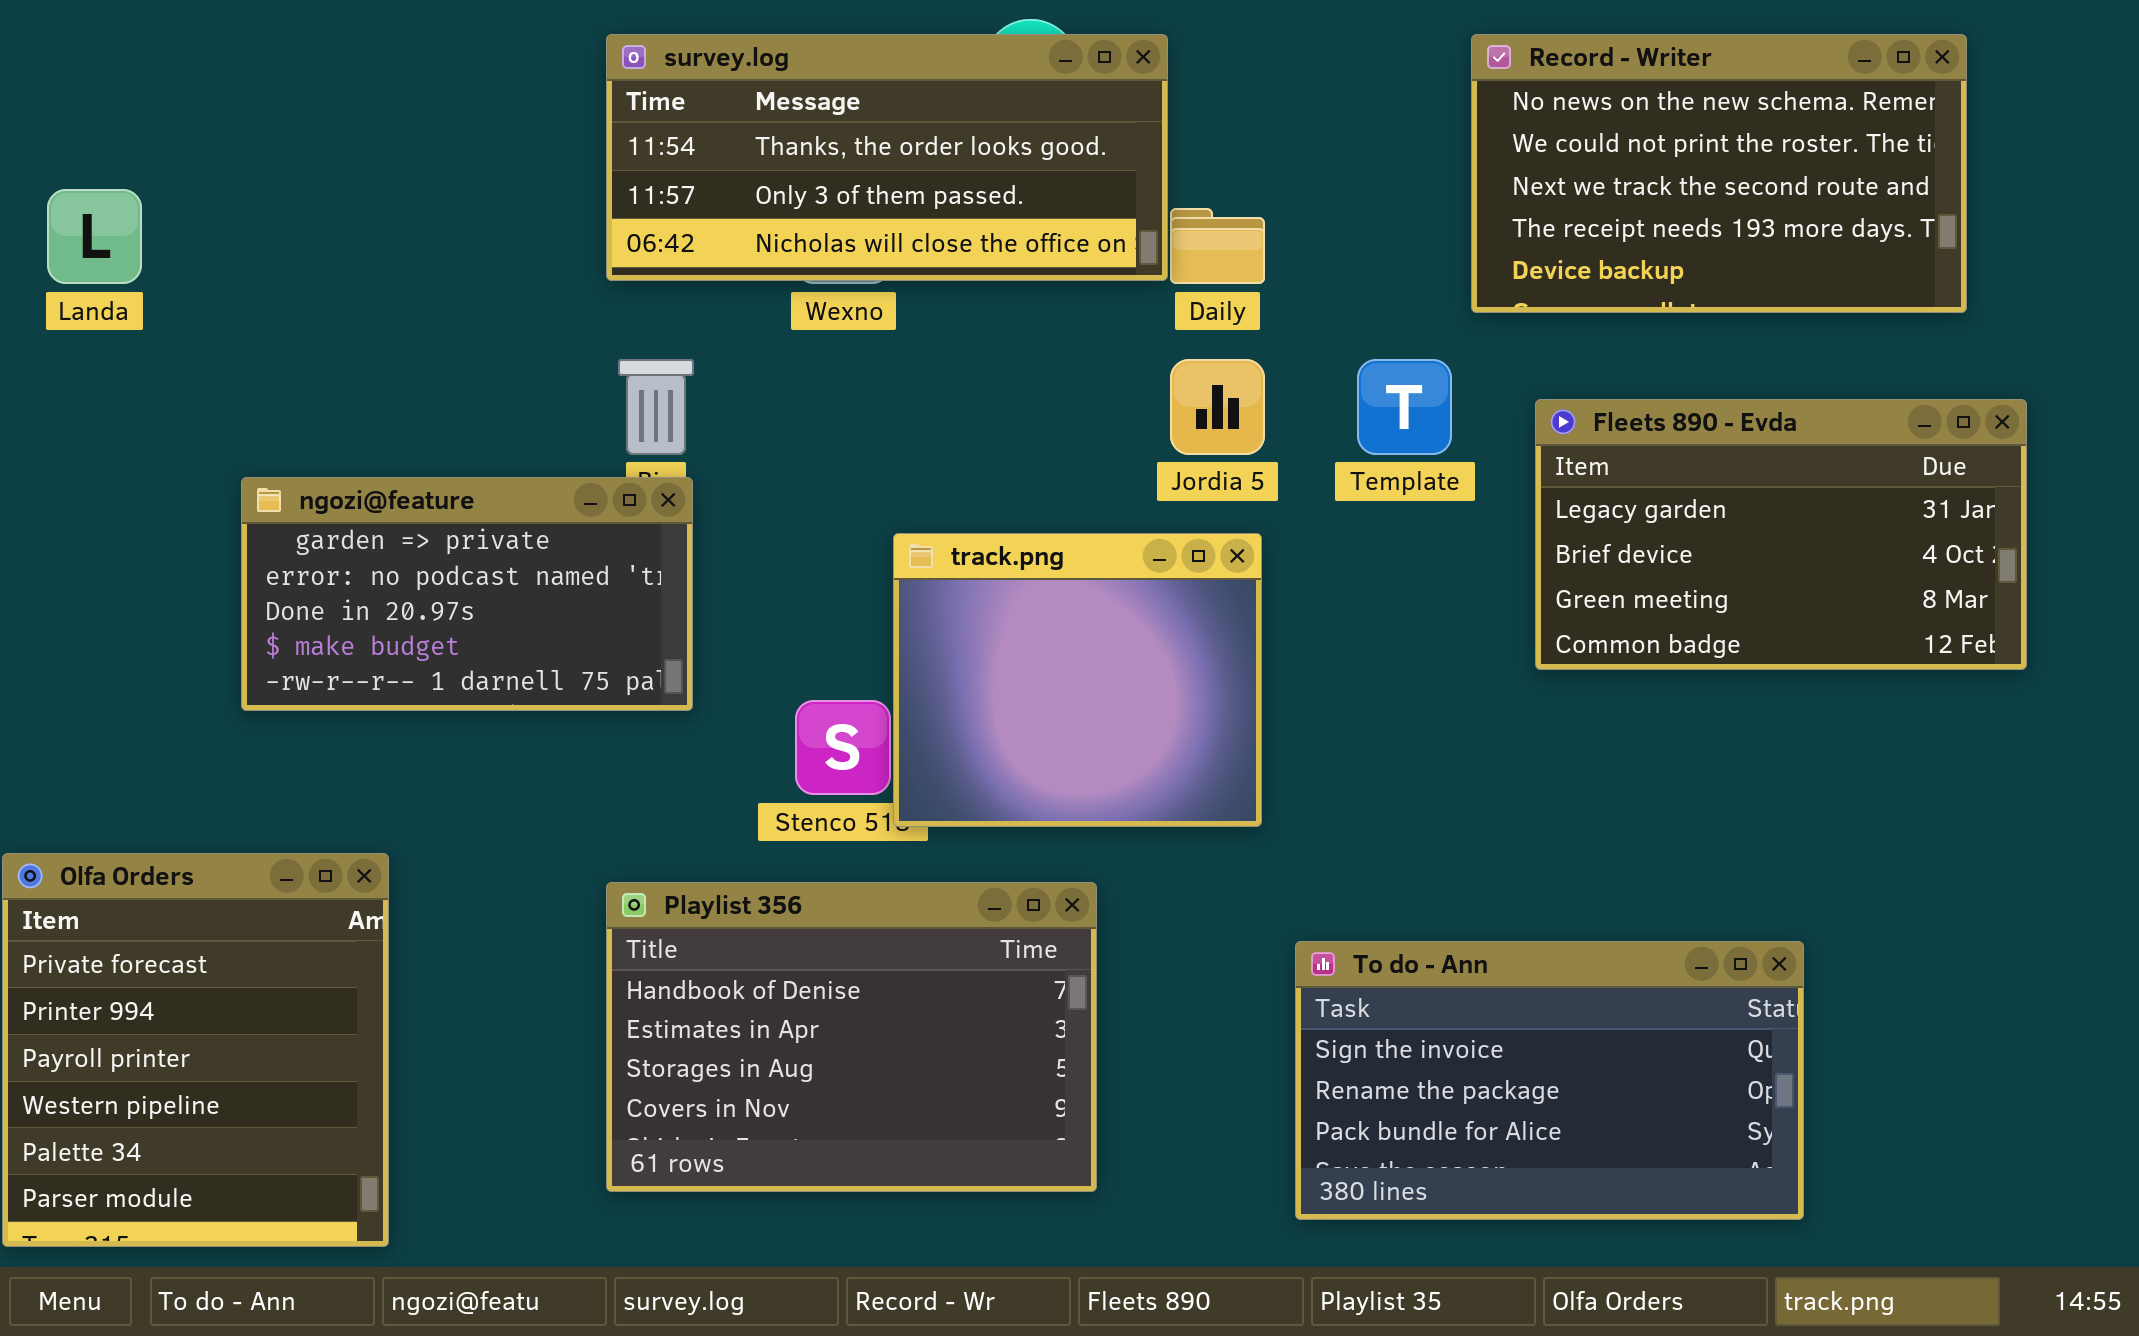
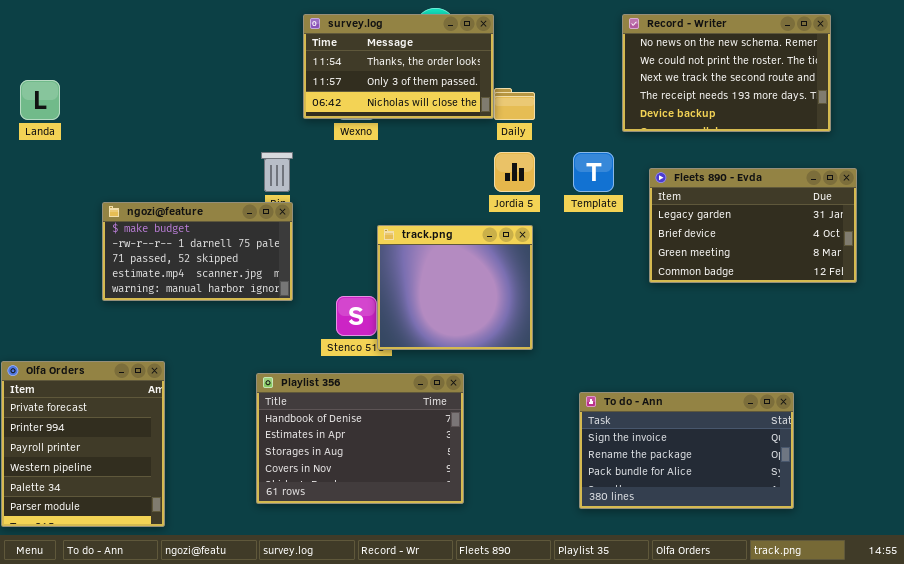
survey.log: [606,34,1168,281] -> [303,14,494,119], resized
ngozi@feature: [241,477,693,711] -> [102,202,293,301], scrolled down 3 rows
To do - Ann: [1295,941,1804,1220] -> [579,392,794,509], moved

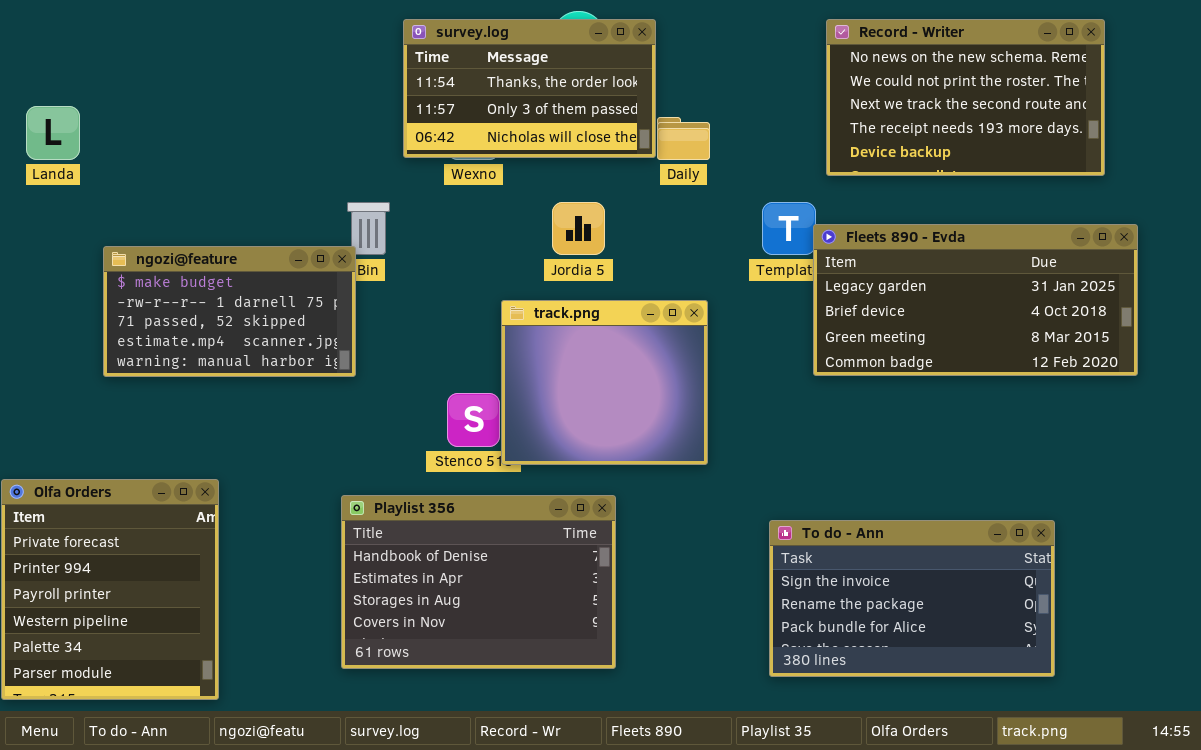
Jordia 5: [494,152,535,192] -> [552,202,605,255], moved
Fleets 890 - Evda: [649,168,857,283] -> [813,224,1138,376], resized
ngozi@feature: [102,202,293,301] -> [103,246,356,377], moved

